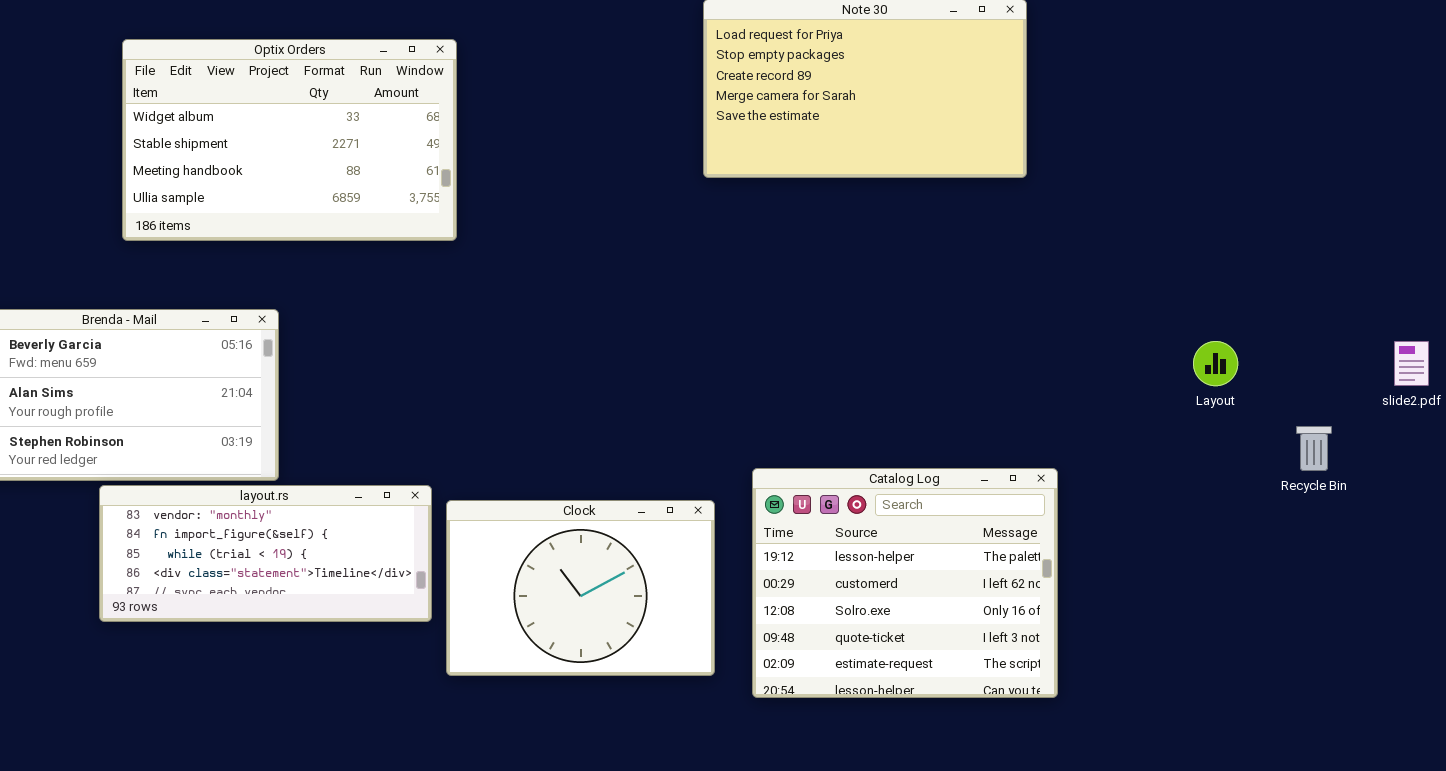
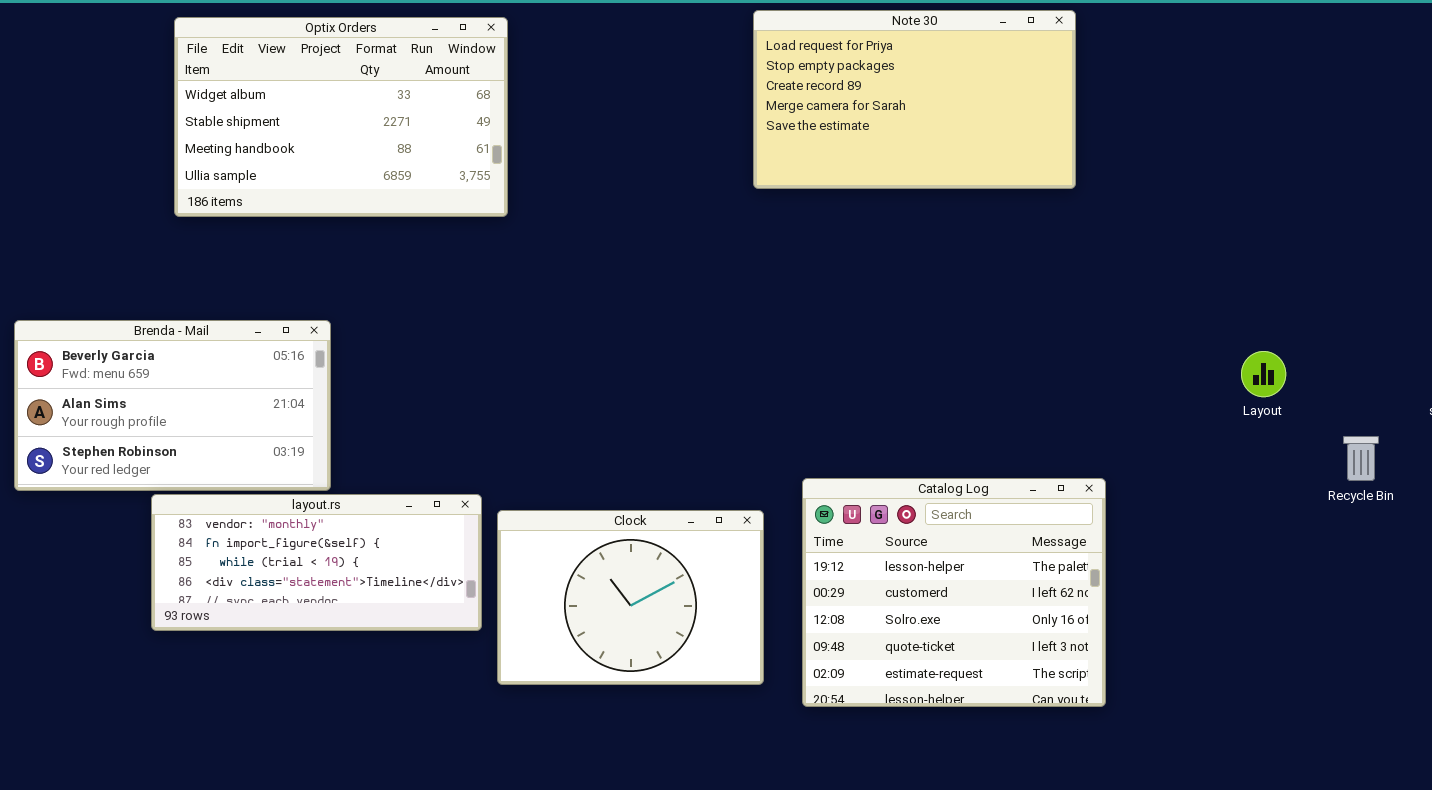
Optix Orders: [122,39,457,241] -> [174,17,508,217], moved

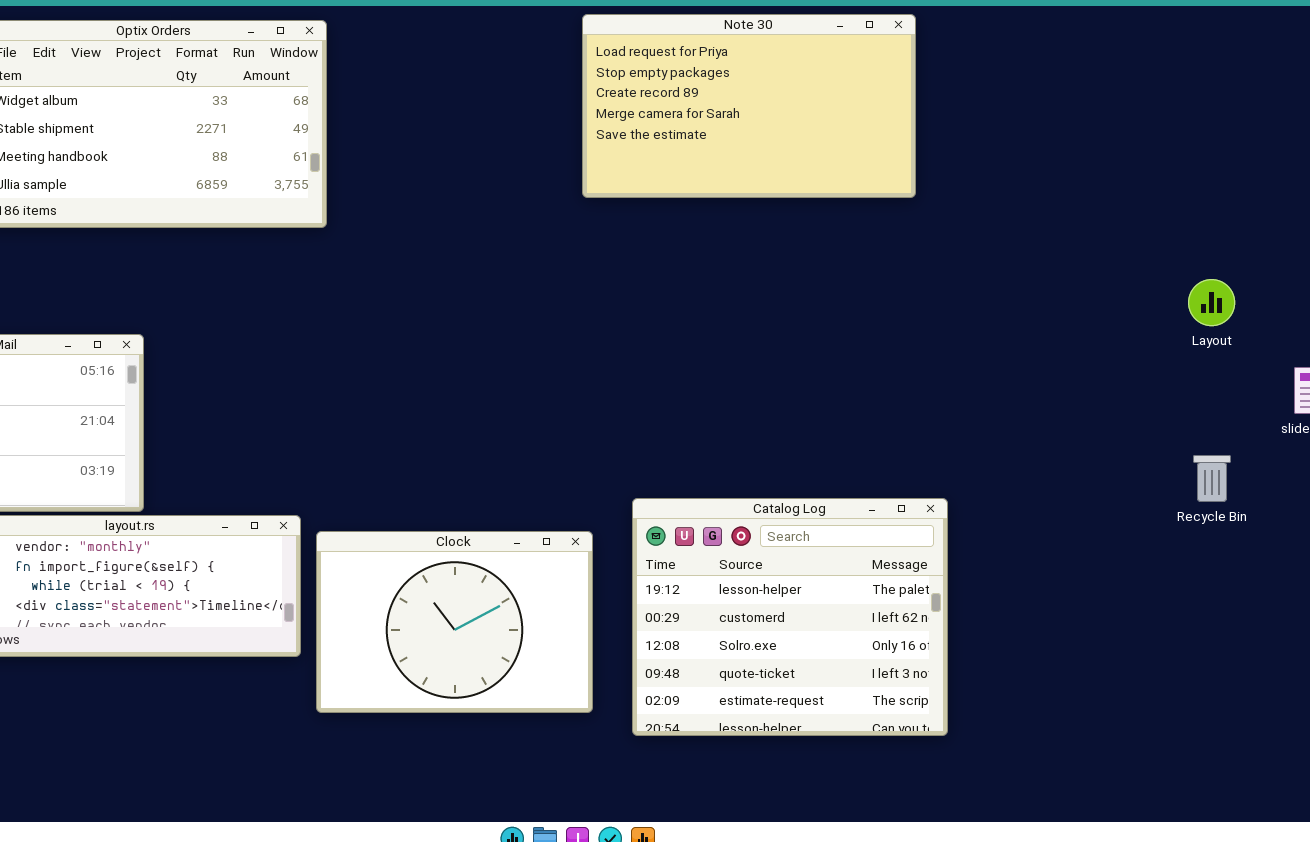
Layout: [1241,351,1286,397] -> [1188,279,1235,326], moved

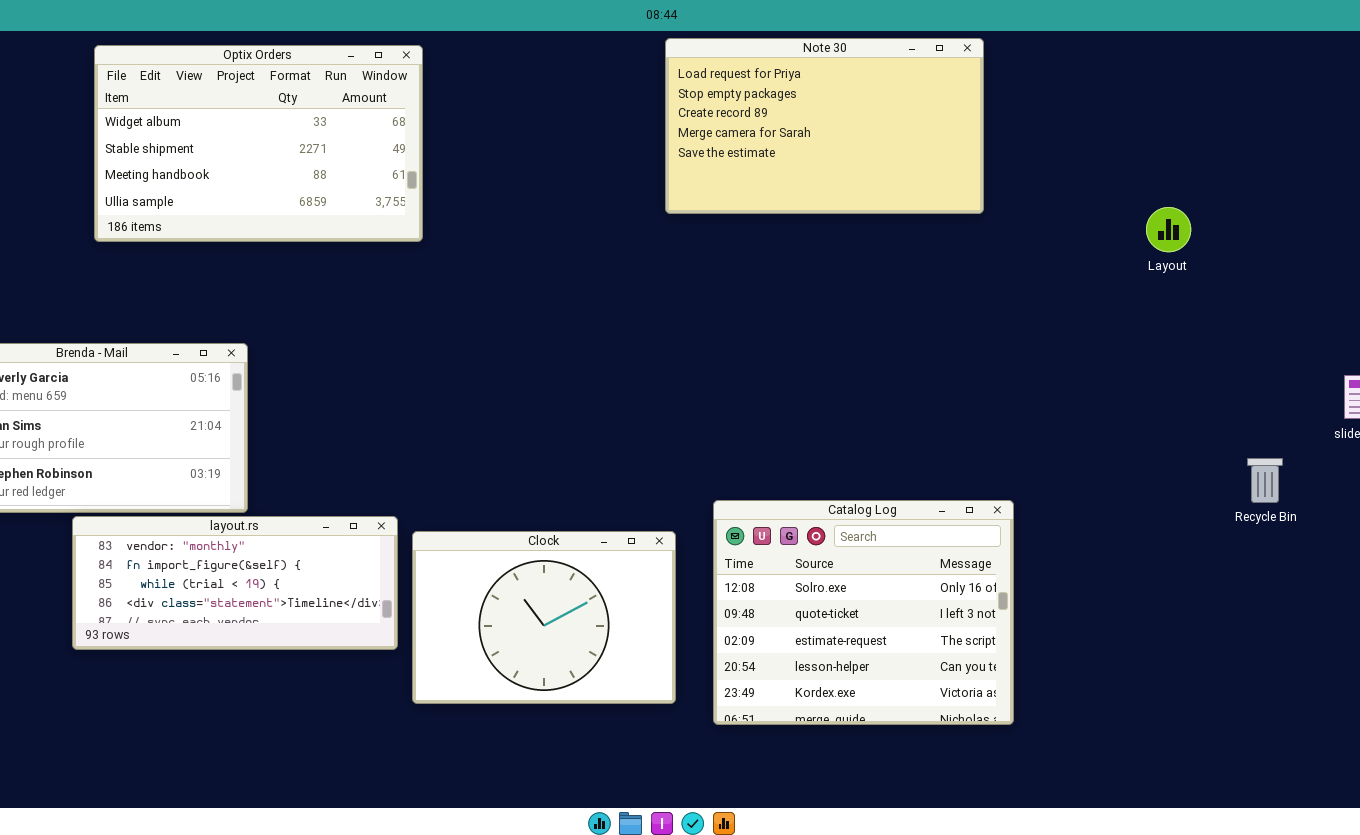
Layout: [1188,279,1235,326] -> [1146,207,1191,252], moved
Catalog Log: [632,498,948,736] -> [713,500,1014,725], scrolled down 2 rows

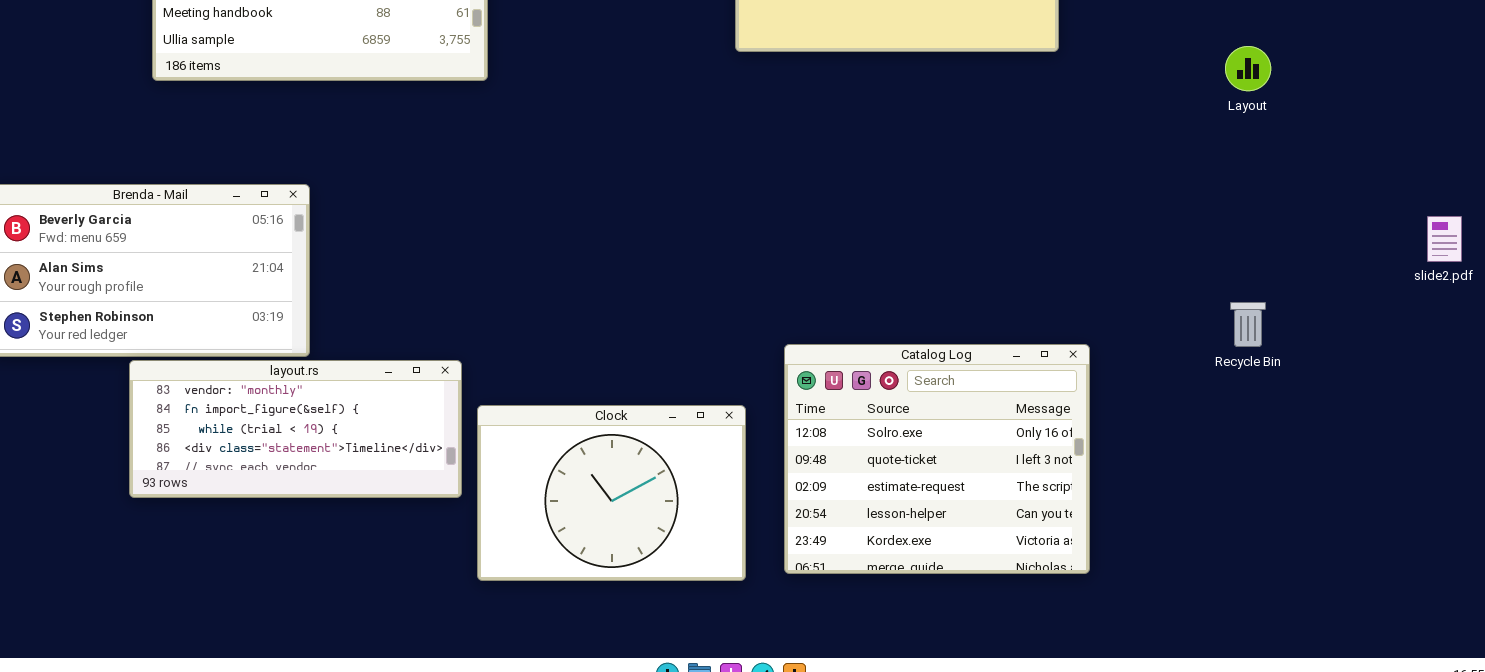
Recycle Bin: [1247,458,1283,503] -> [1230,302,1266,347], moved
Clock: [412,531,676,704] -> [477,405,746,581], moved

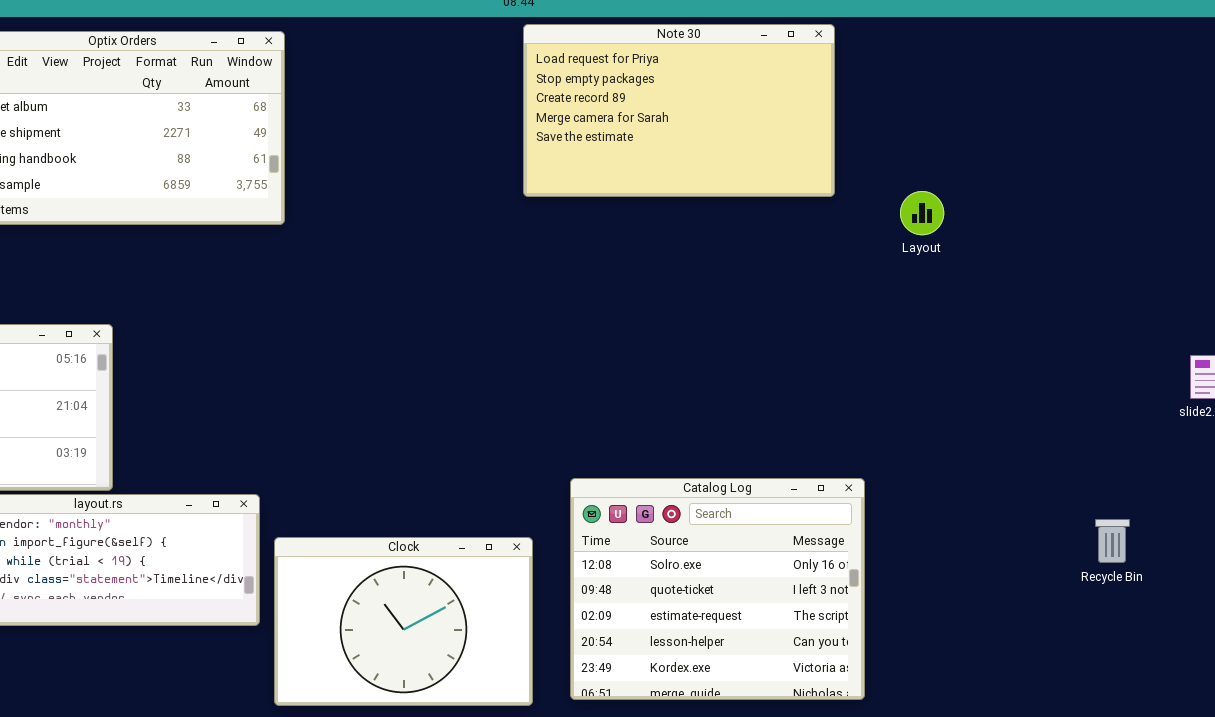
Layout: [1225,46,1271,91] -> [900,191,944,235], moved
Recycle Bin: [1230,302,1266,347] -> [1095,519,1130,563], moved

